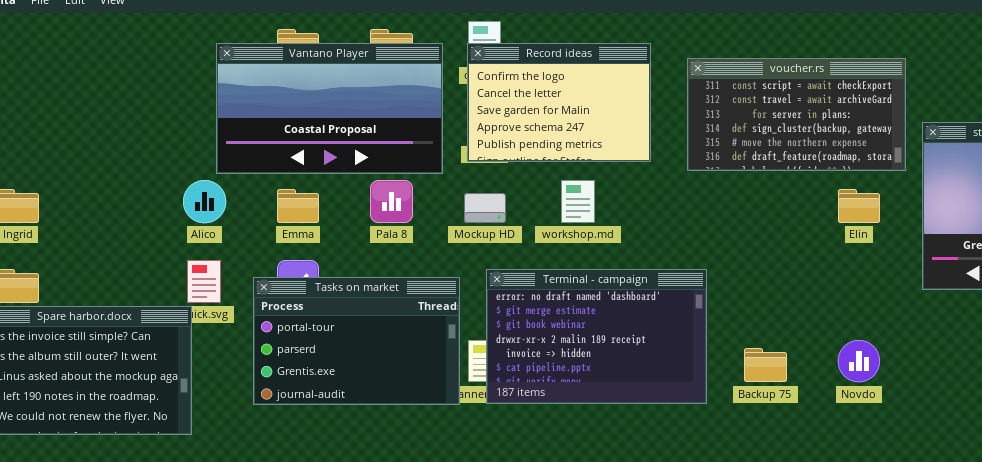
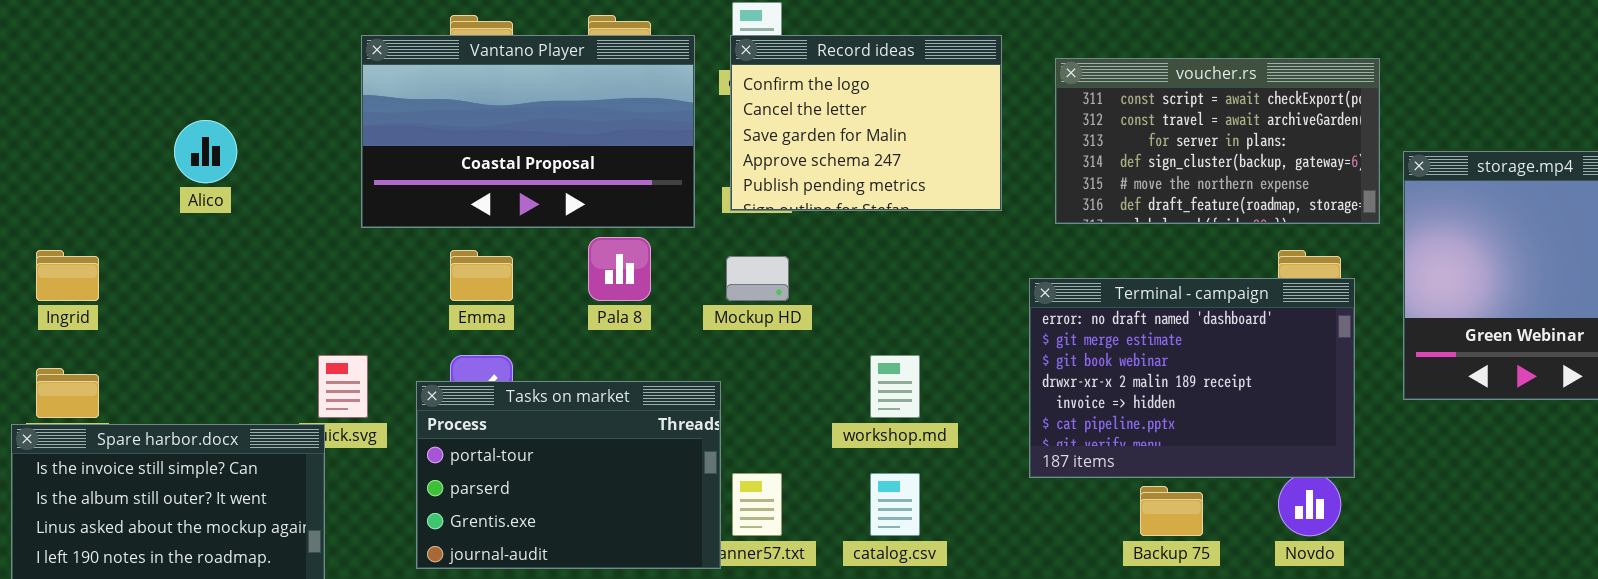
Alico: [183,180,226,223] -> [174,120,237,183], moved
workshop.md: [561,180,595,223] -> [870,355,920,418], moved
Terminal - campaign: [486,269,707,404] -> [1029,278,1355,478], moved

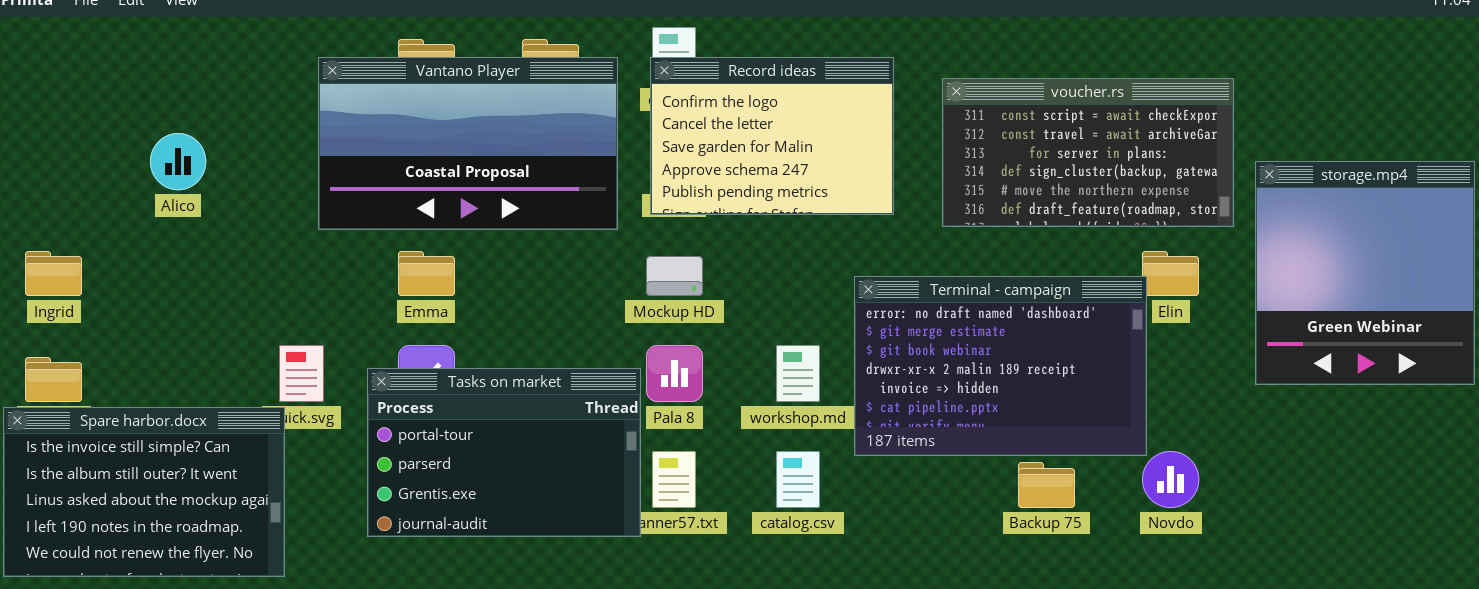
Pala 8: [588,237,651,301] -> [646,345,703,402], moved
Terminal - campaign: [1029,278,1355,478] -> [854,276,1147,456], moved

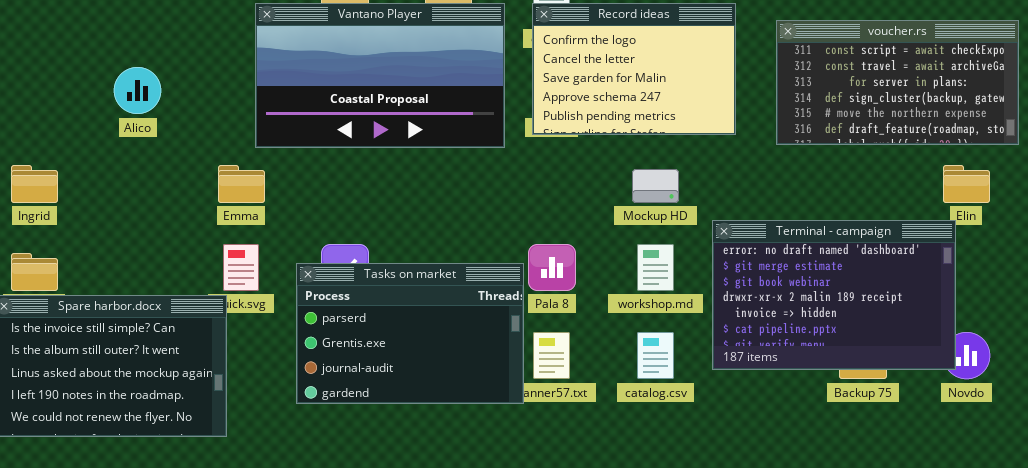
Emma: [398,251,455,296] -> [218,165,265,203], moved
Mockup HD: [646,256,703,296] -> [632,169,679,203], moved
Terminal - campaign: [854,276,1147,456] -> [712,220,956,370], moved
Tasks on market: [367,368,641,537] -> [296,263,524,404], scrolled down 1 row

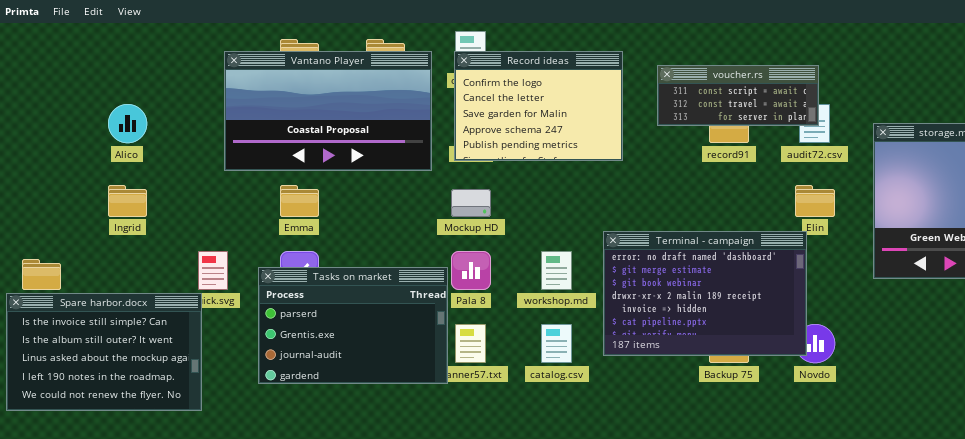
voucher.rs: [776,20,1019,145] -> [657,65,819,126], resized
Ingrid: [11,165,58,203] -> [108,185,147,217], moved
Emma: [218,165,265,203] -> [280,185,319,217], moved
Mockup HD: [632,169,679,203] -> [451,189,491,217], moved

